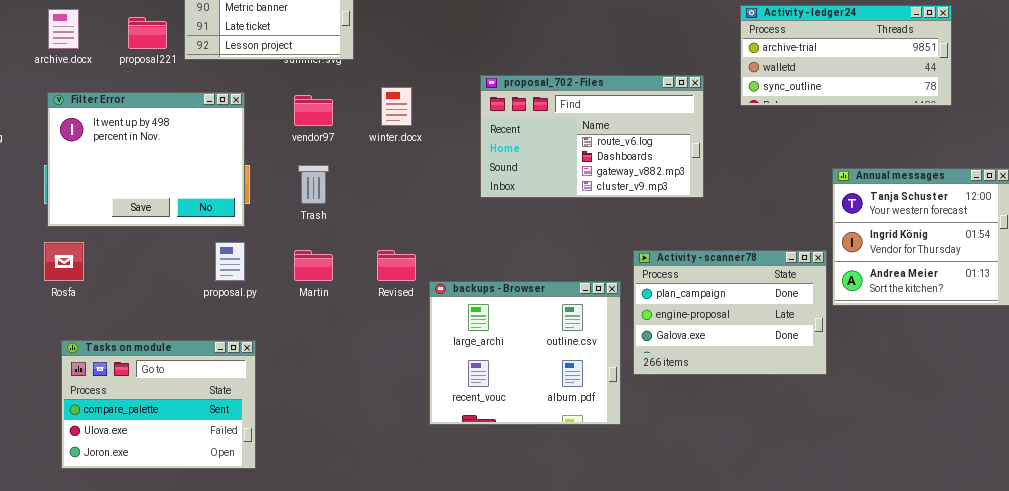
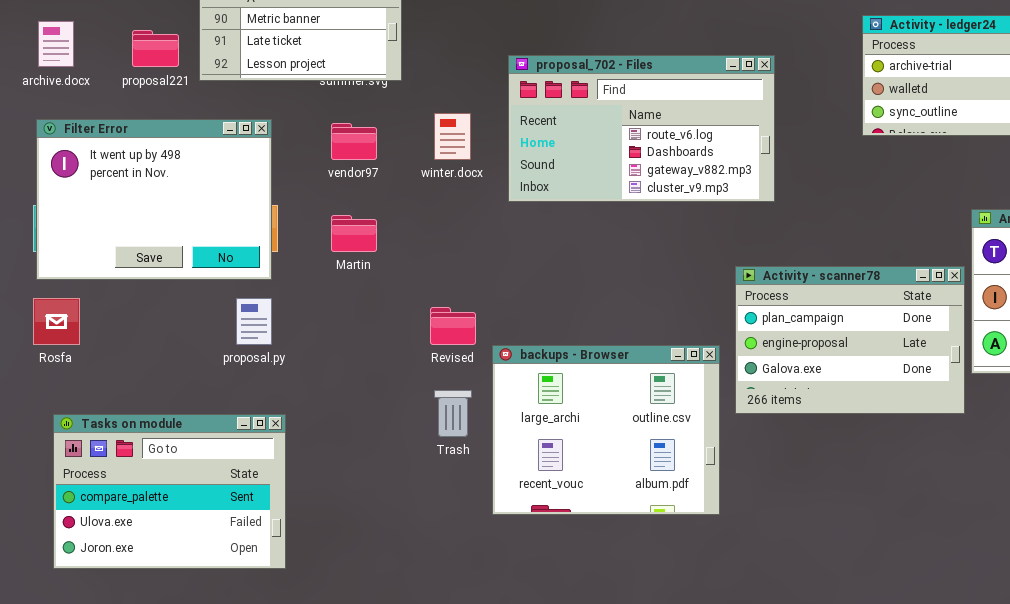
proposal_702 - Files: [480,75,704,198] -> [508,55,775,202], moved
Trash: [298,165,329,204] -> [434,390,472,437], moved
Martin: [294,250,333,281] -> [331,215,377,252], moved
Activity - scanner78: [633,250,827,375] -> [735,266,965,414], moved

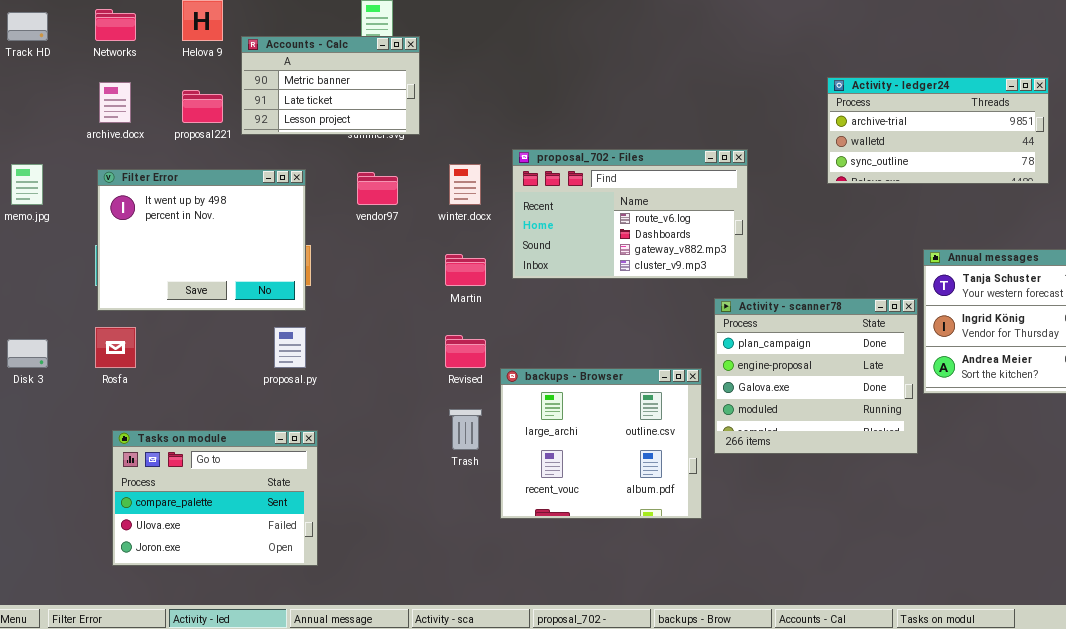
proposal_702 - Files: [508,55,775,202] -> [512,149,748,279], moved
Martin: [331,215,377,252] -> [445,254,486,286], moved
Activity - scanner78: [735,266,965,414] -> [714,298,918,454], resized

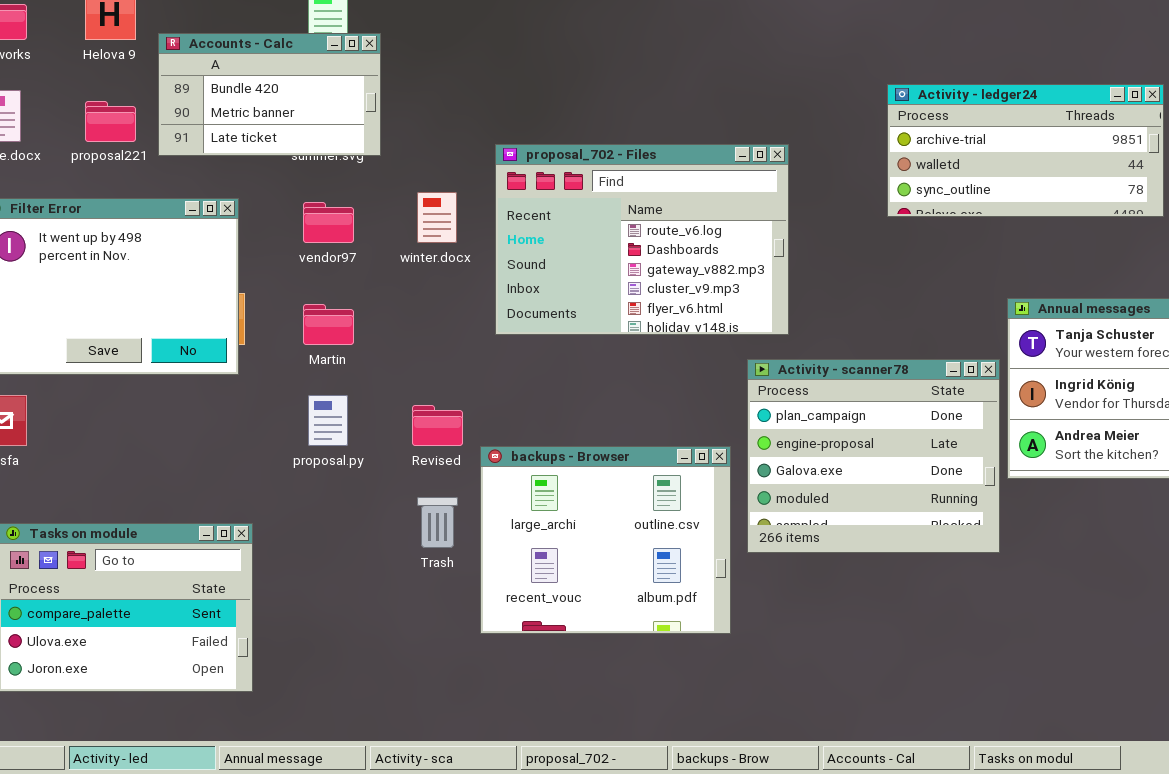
Accounts - Calc: [241,36,420,135] -> [158,33,381,156], scrolled up 1 row
proposal_702 - Files: [512,149,748,279] -> [495,144,789,335], resized
Martin: [445,254,486,286] -> [303,304,354,345], moved
proposal.py: [274,327,306,368] -> [308,395,348,446], moved

